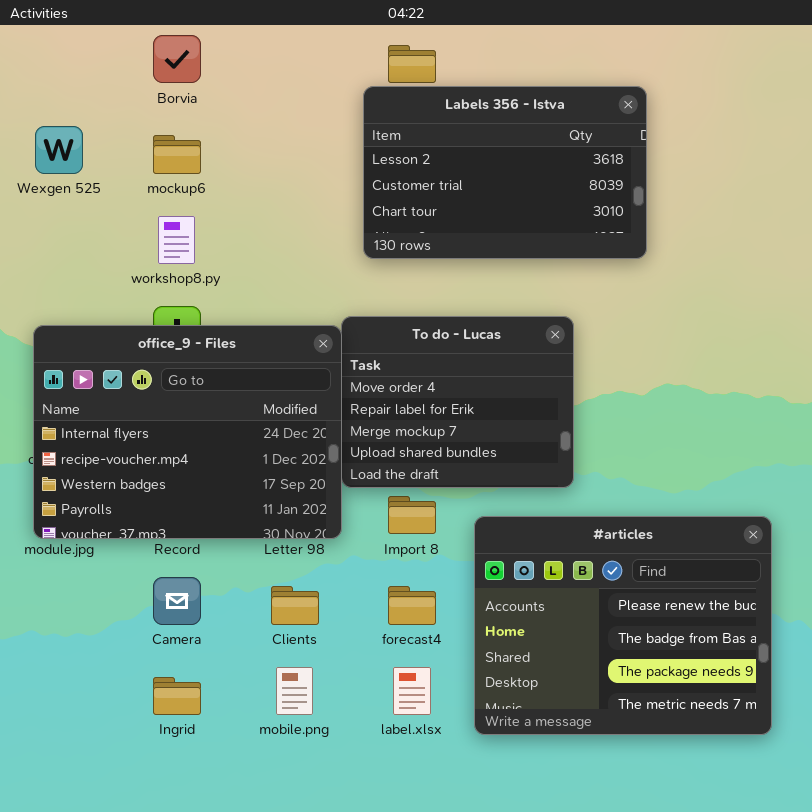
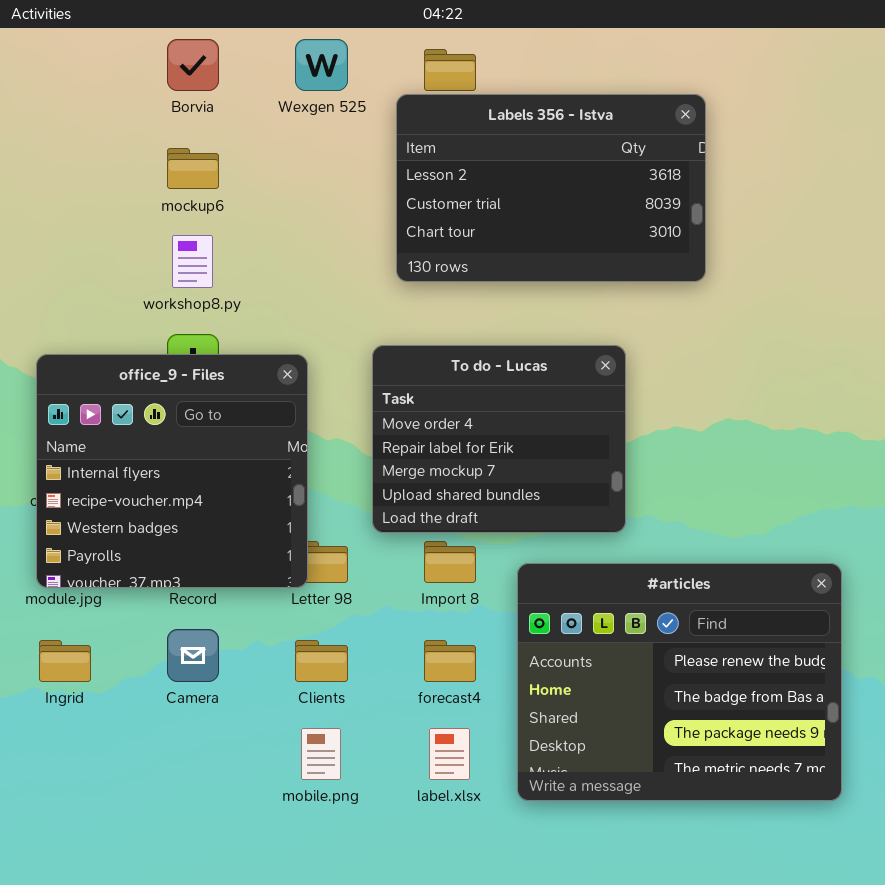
Wexgen 525: [35,126,83,174] -> [295,39,348,91], moved
office_9 - Files: [33,325,342,539] -> [36,354,308,588], resized
Ingrid: [153,677,201,715] -> [39,640,91,682], moved

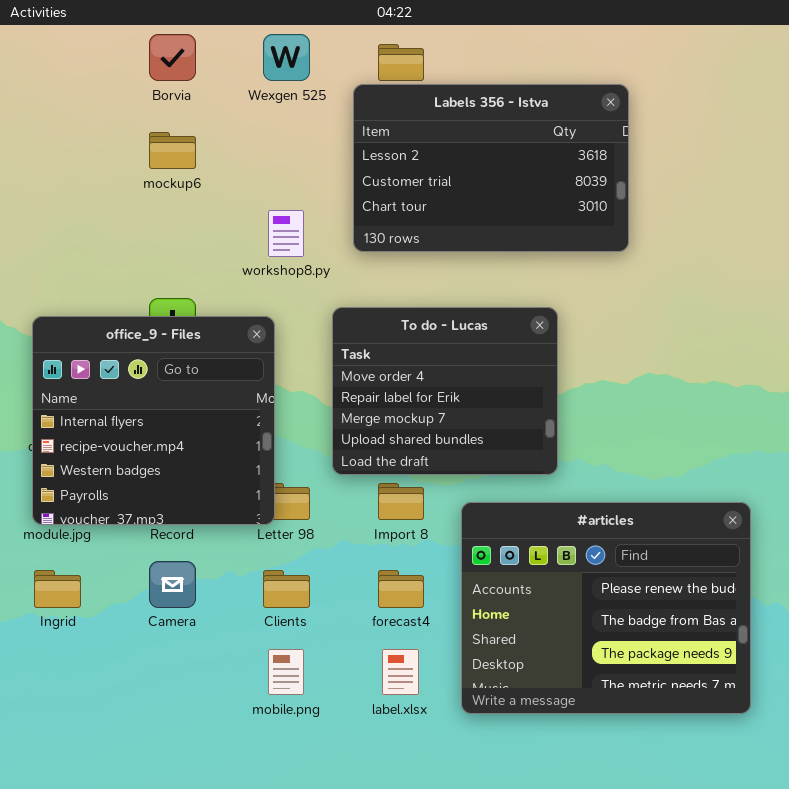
workshop8.py: [172,235,213,288] -> [268,210,304,257], moved

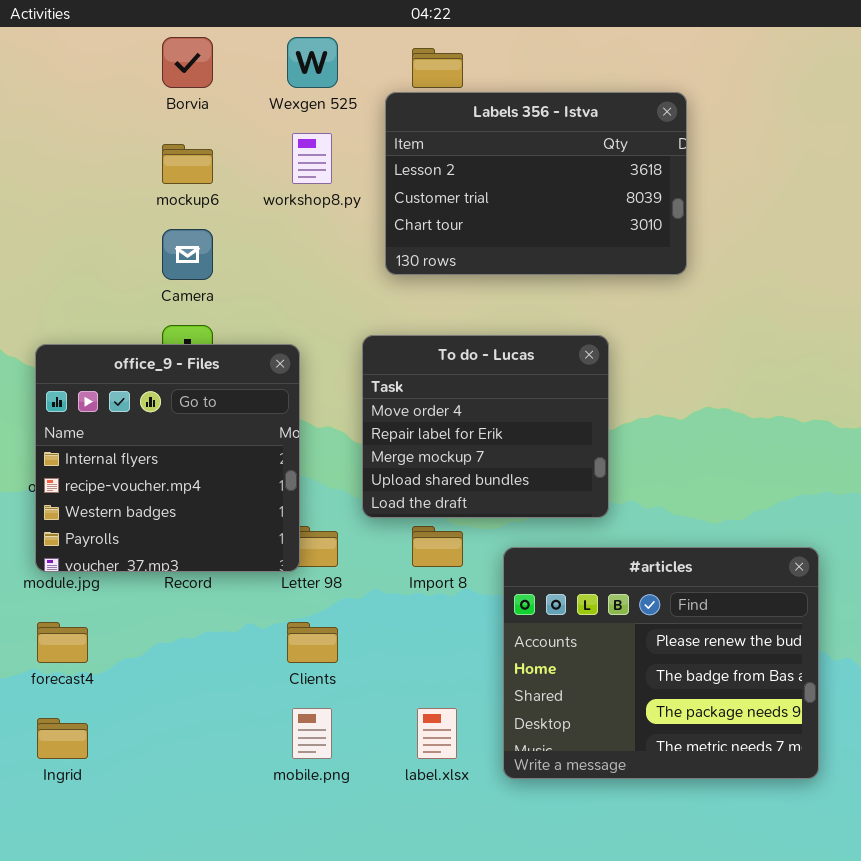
workshop8.py: [268,210,304,257] -> [292,133,332,184], moved
Camera: [149,561,196,608] -> [162,229,213,280], moved
Ingrid: [34,570,81,608] -> [37,718,88,759], moved
forecast4: [378,570,424,608] -> [37,622,88,663], moved

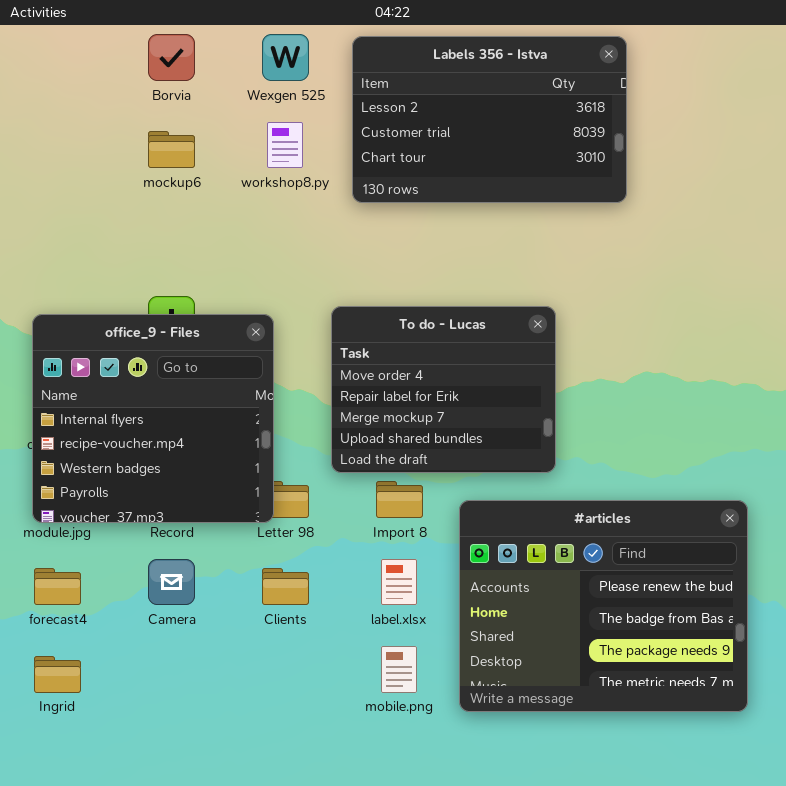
Labels 356 - Istva: [385,92,687,275] -> [352,36,627,203], moved
Camera: [162,229,213,280] -> [148,559,195,605], moved
mobile.png: [292,708,332,759] -> [381,646,417,693], moved
label.xlsx: [417,708,457,759] -> [381,559,417,605], moved

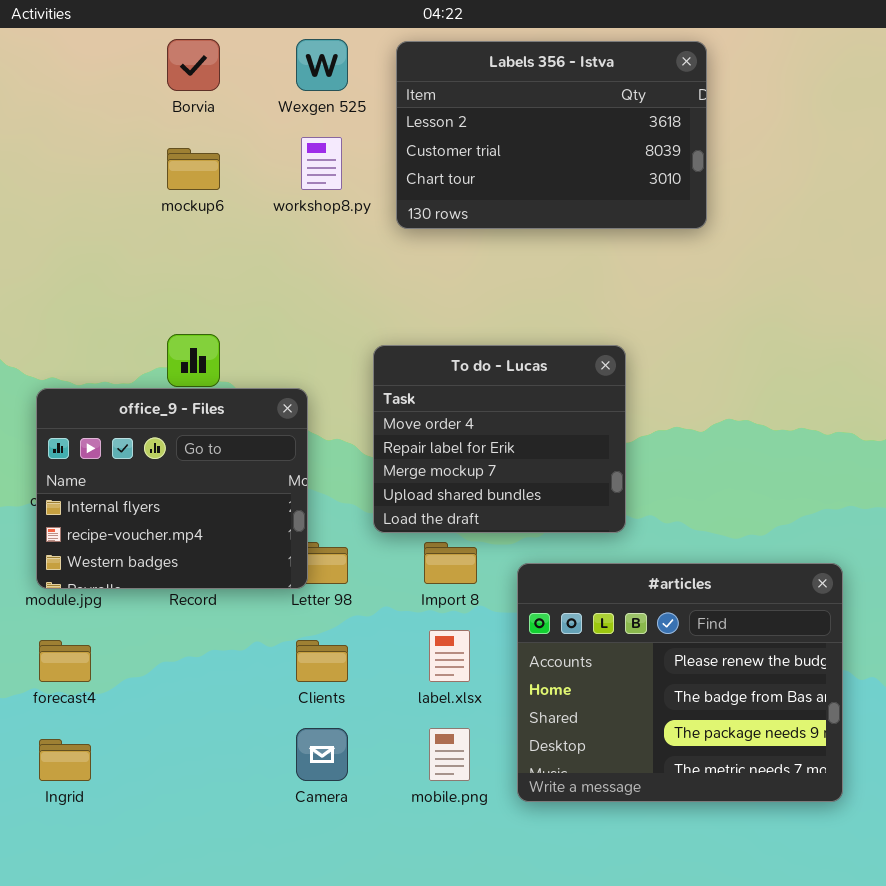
office_9 - Files: [32,314,274,523] -> [36,388,308,589], resized
Camera: [148,559,195,605] -> [296,728,348,781], moved

